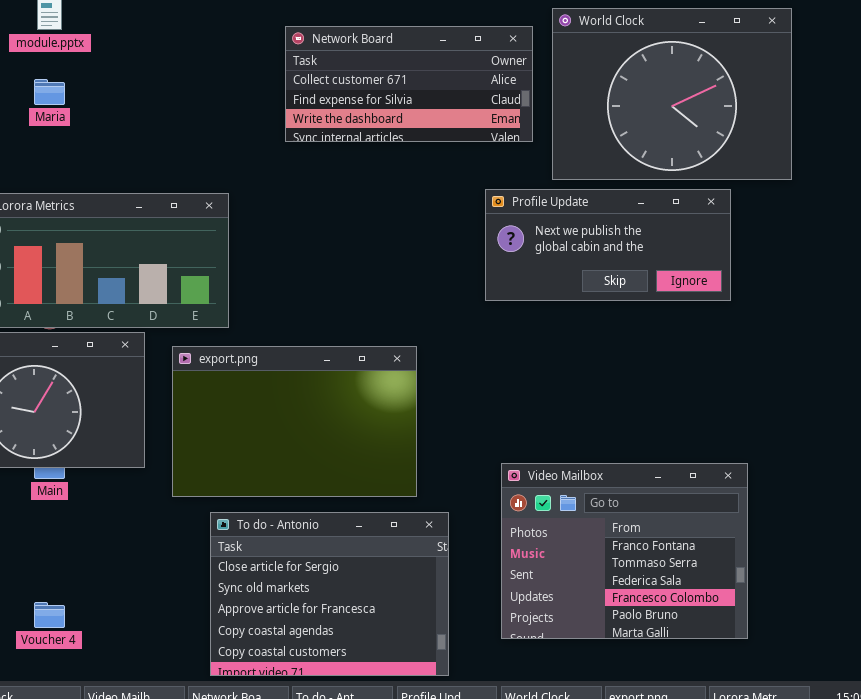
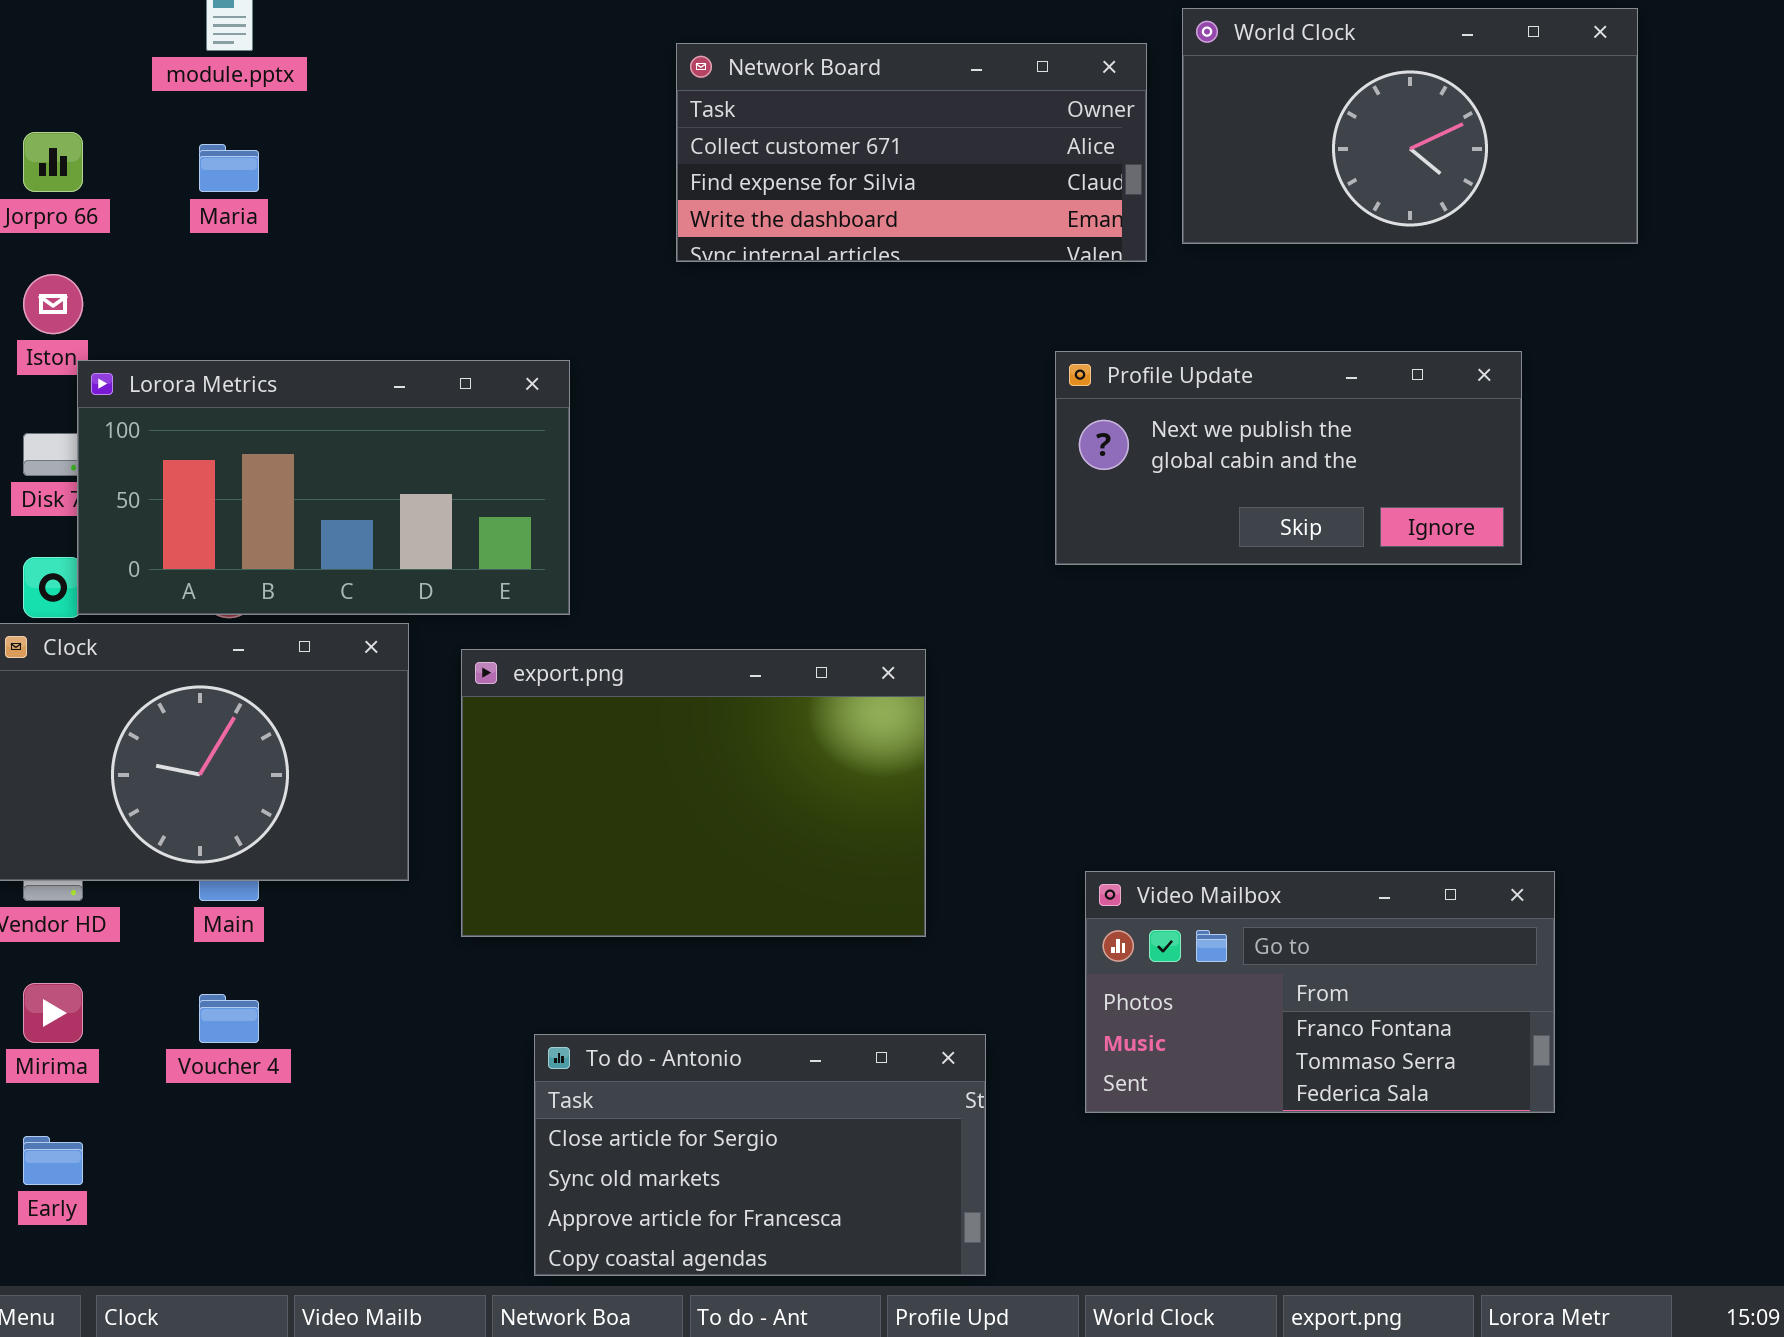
World Clock: [552,8,792,180] -> [1182,8,1638,244], resized
Video Mailbox: [501,463,748,639] -> [1085,871,1555,1113], resized
To do - Antonio: [210,512,449,676] -> [534,1034,986,1276], resized
Voucher 4: [34,602,65,628] -> [199,994,259,1043], moved

